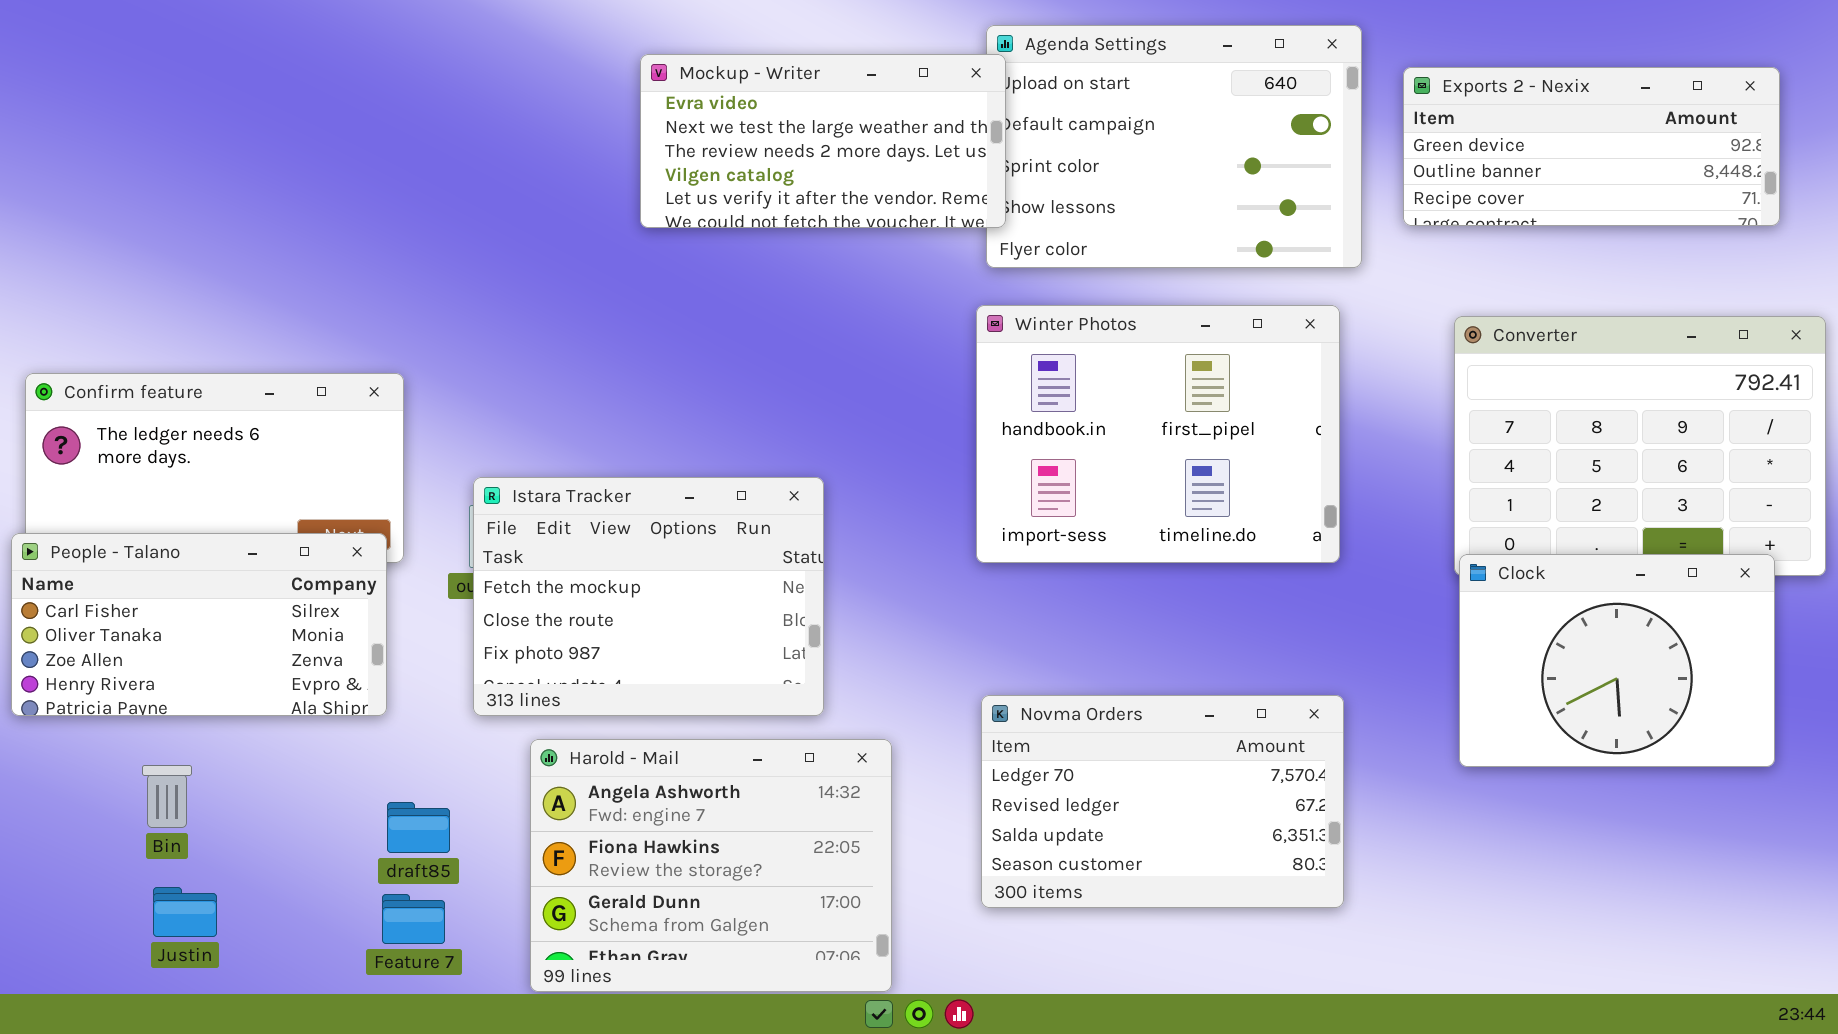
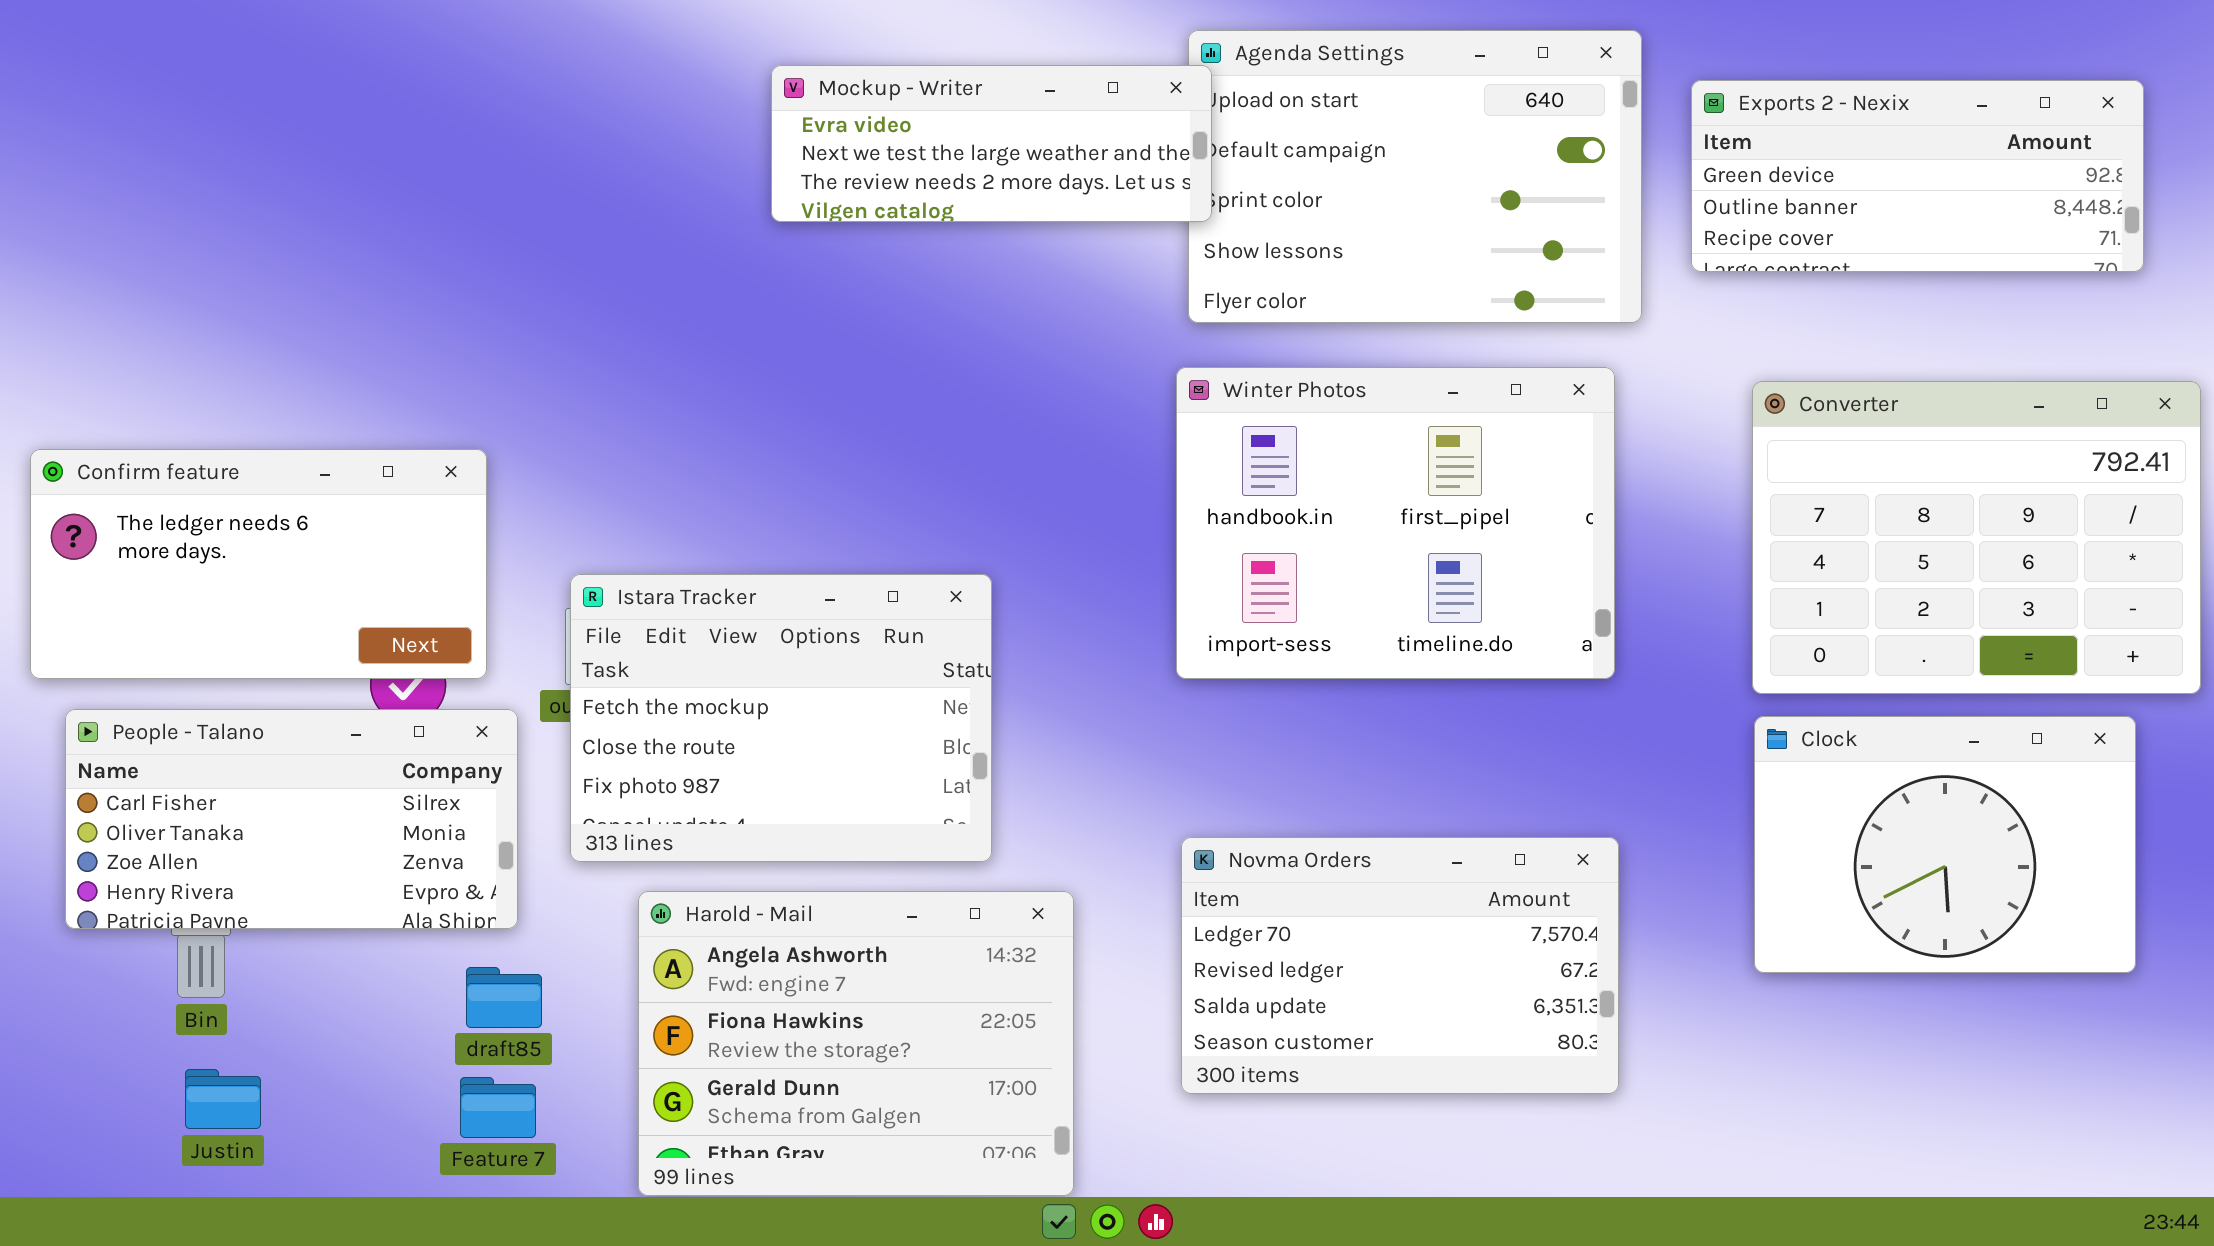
Mockup - Writer: [640,54,1006,228] -> [771,65,1212,222], resized
People - Talano: [11,533,387,716] -> [65,709,518,929], moved
Clock: [1459,554,1775,767] -> [1754,716,2136,973], moved

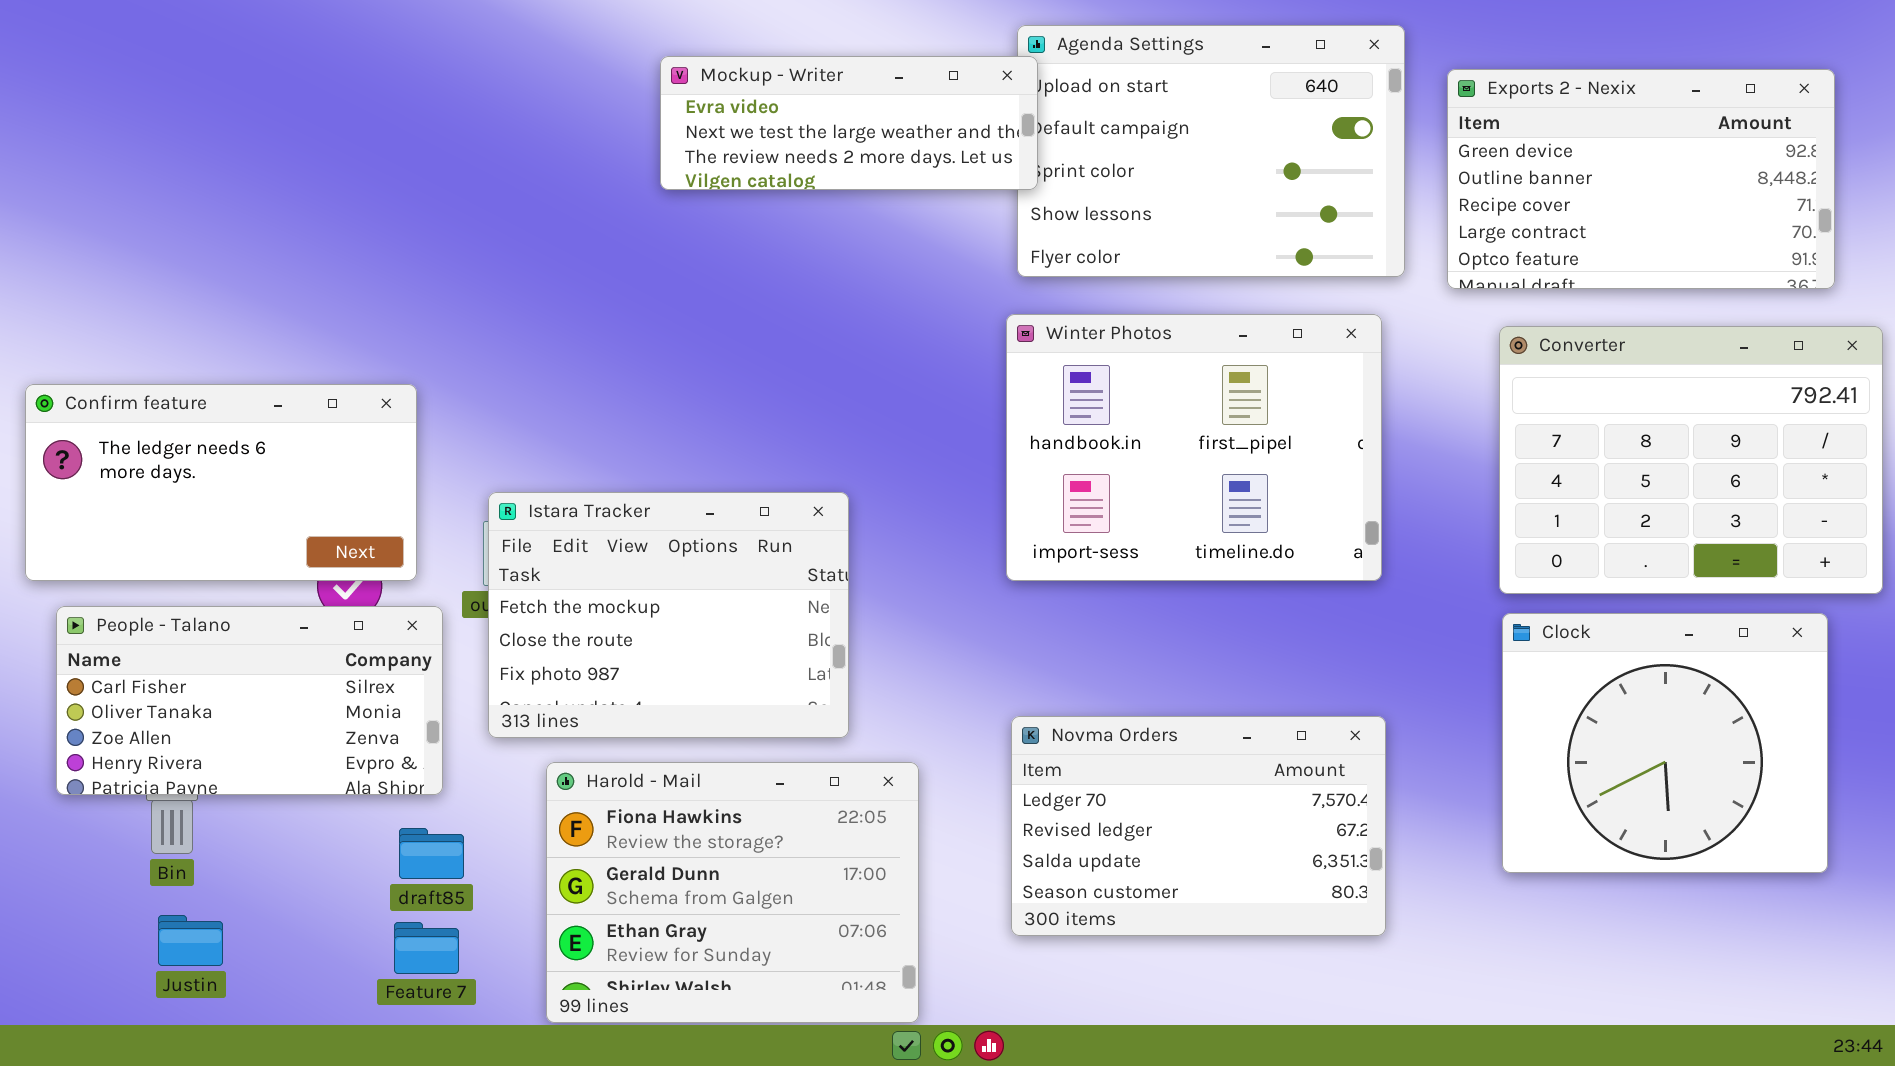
Exports 2 - Nexix: [1691,80,2144,272] -> [1447,69,1835,289], resized
Clock: [1754,716,2136,973] -> [1502,613,1828,873], resized
Harold - Mail: [638,891,1074,1196] -> [546,762,919,1023], scrolled down 1 row

